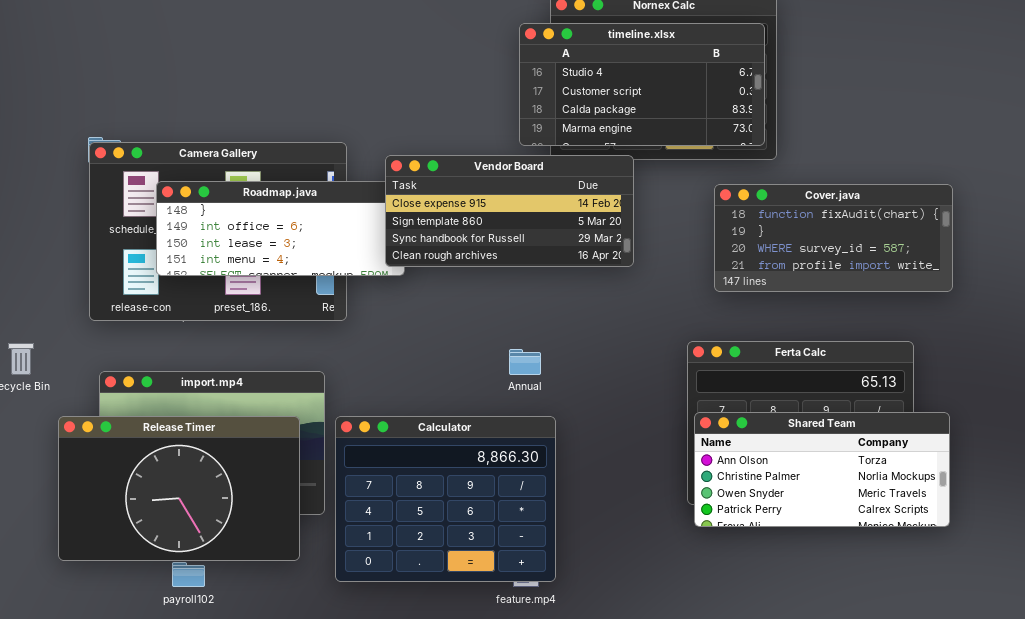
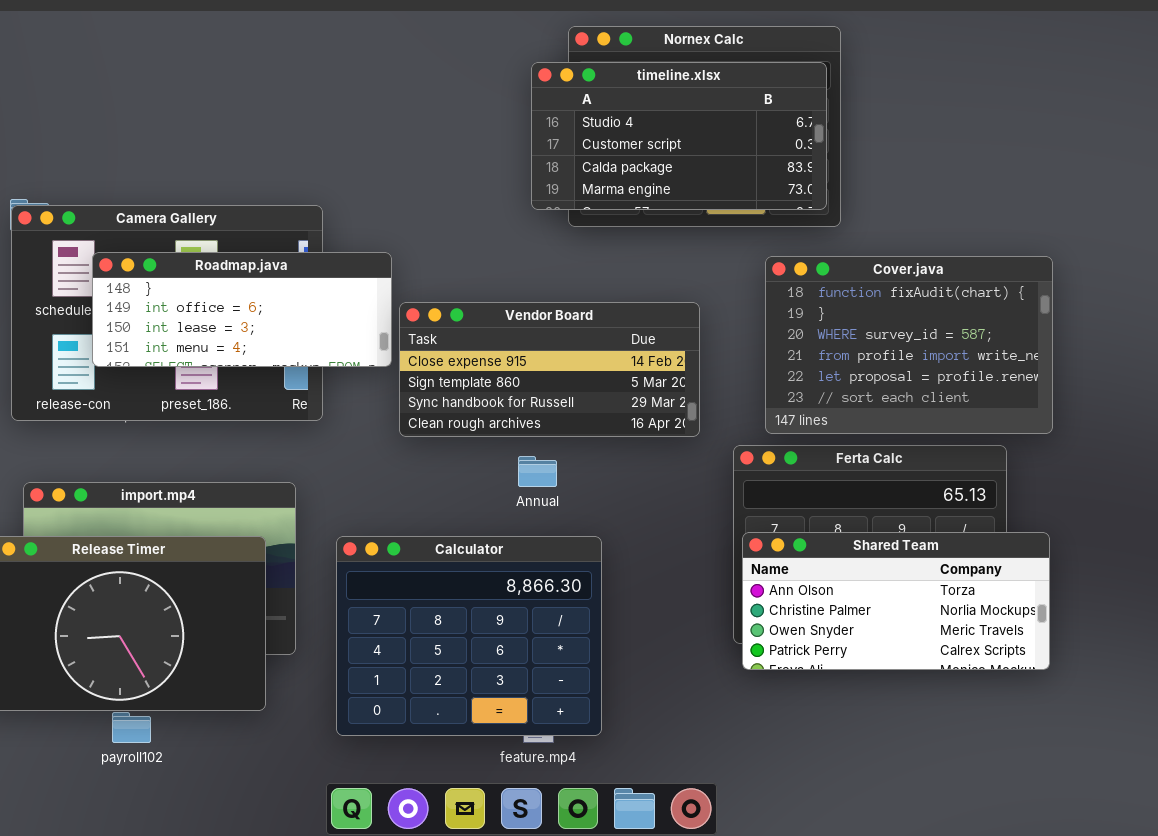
Vendor Board: [385,155,634,267] -> [399,302,700,437], moved
Cover.java: [714,184,953,292] -> [765,256,1053,434], resized
Calculator: [335,416,556,582] -> [336,536,602,736], moved

